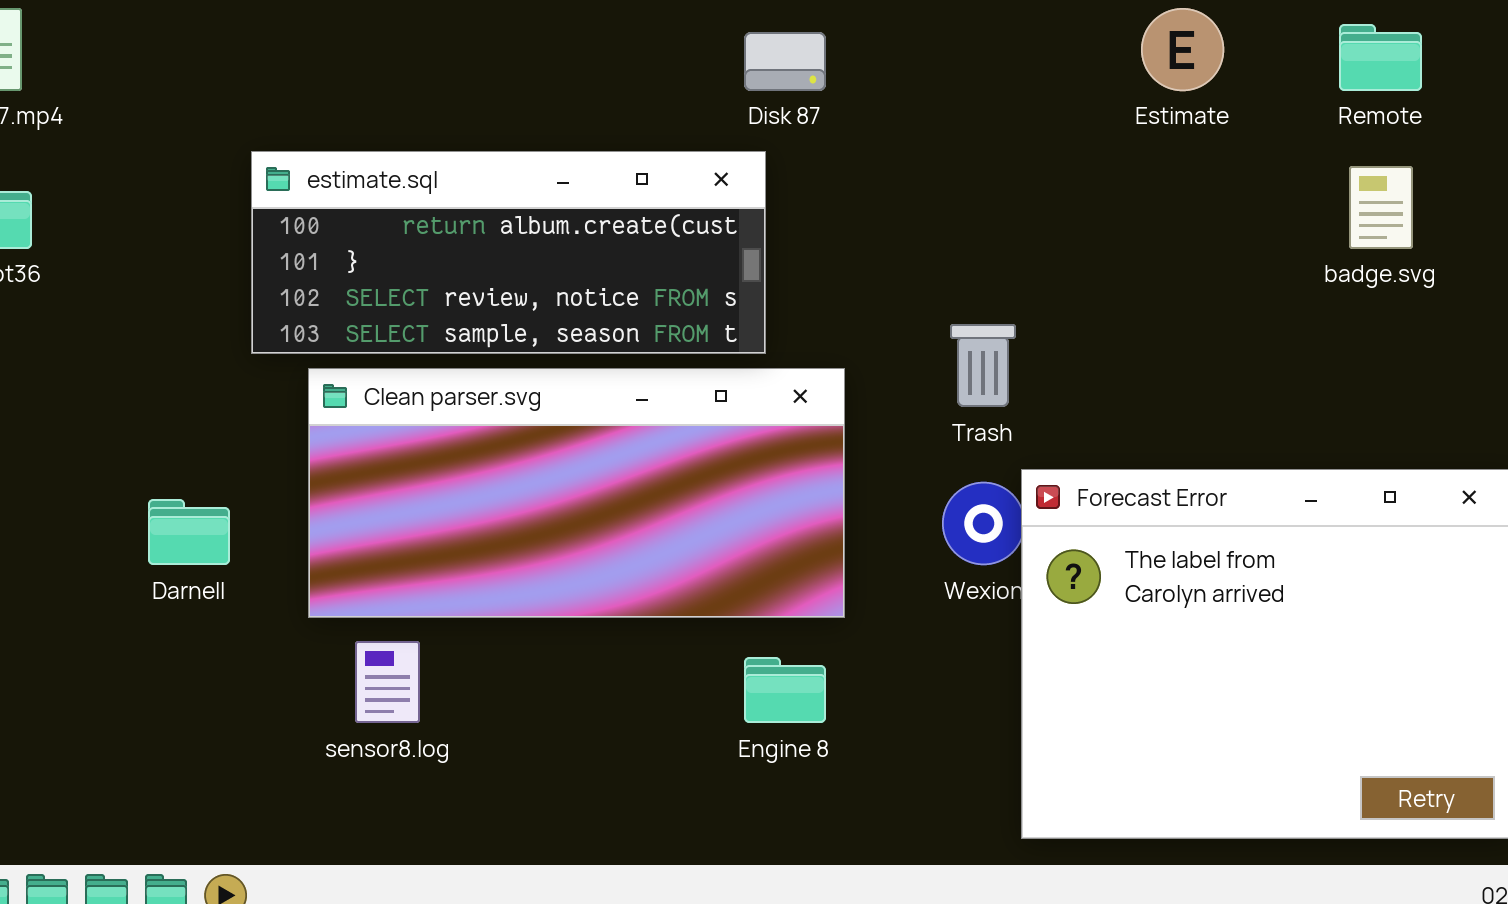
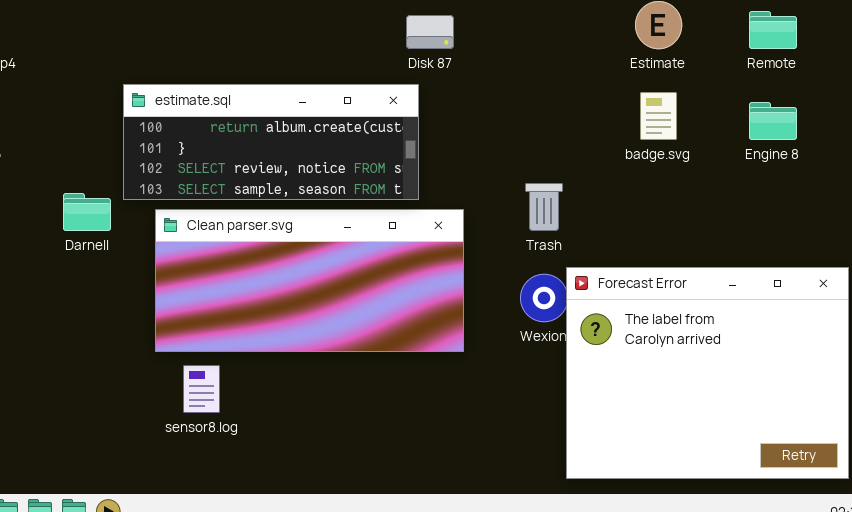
badge.svg: [1349,166,1413,249] -> [640,92,677,140], moved
Darnell: [148,499,230,565] -> [63,193,111,231], moved
Engine 8: [744,657,826,723] -> [749,102,797,140], moved

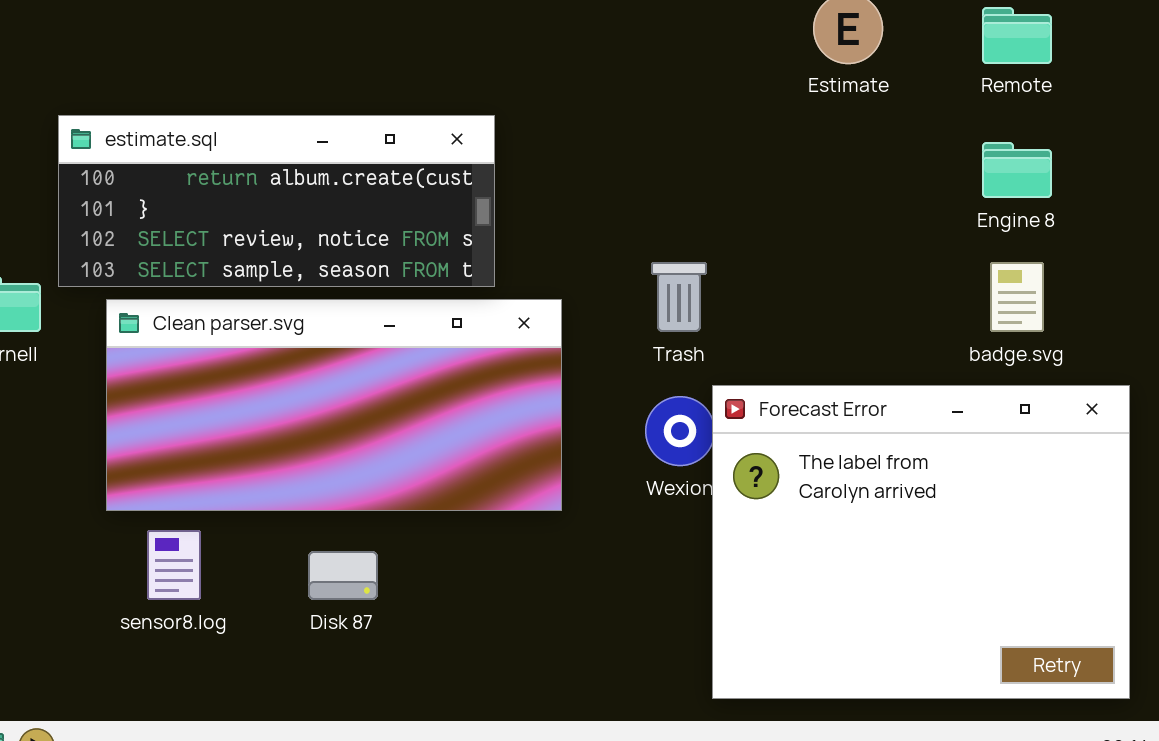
Disk 87: [406,15,454,49] -> [308,551,378,600], moved
badge.svg: [640,92,677,140] -> [990,262,1044,332], moved

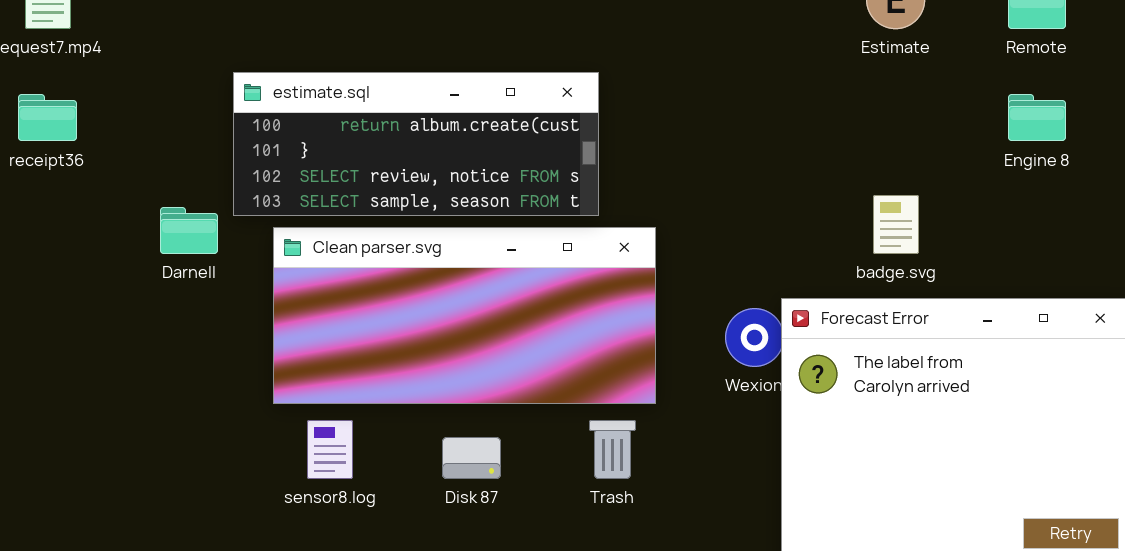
Trash: [651,262,707,332] -> [589,420,636,479], moved
badge.svg: [990,262,1044,332] -> [873,195,919,254], moved

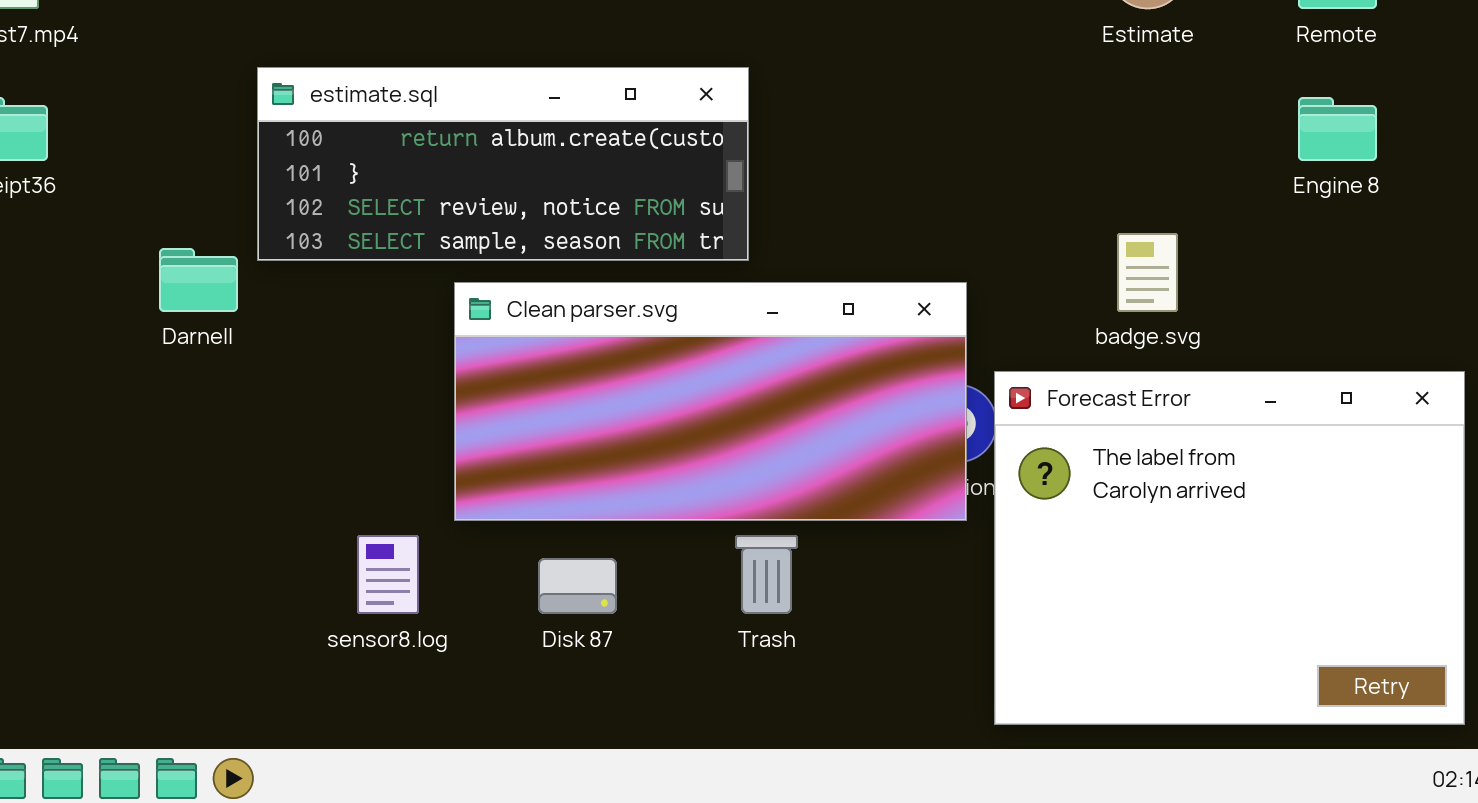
Clean parser.svg: [273,227,656,404] -> [454,282,967,521], moved

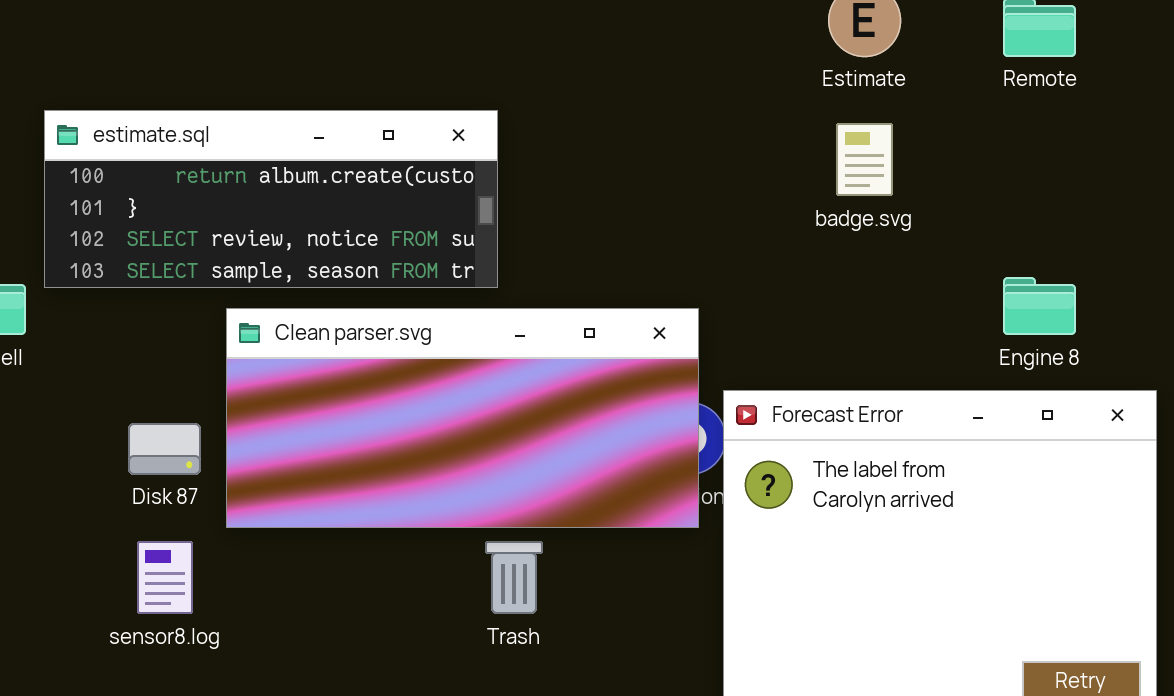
Engine 8: [1298,97,1377,161] -> [1003,277,1076,335], moved
badge.svg: [1117,233,1178,312] -> [836,123,893,196], moved
Disk 87: [538,558,617,614] -> [128,423,201,475], moved

